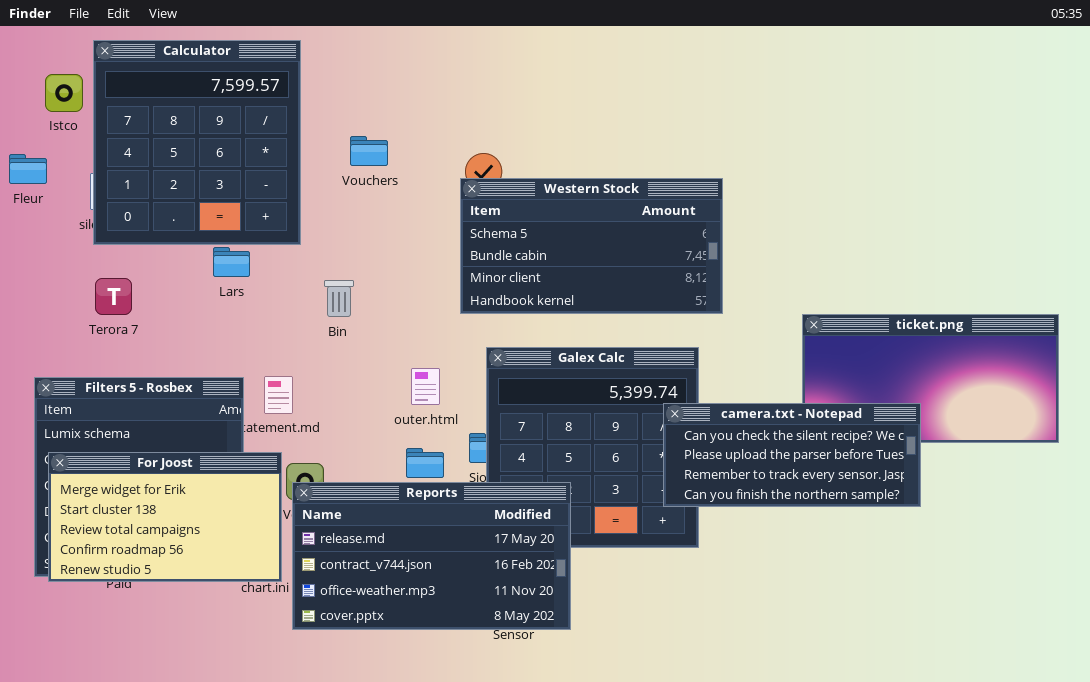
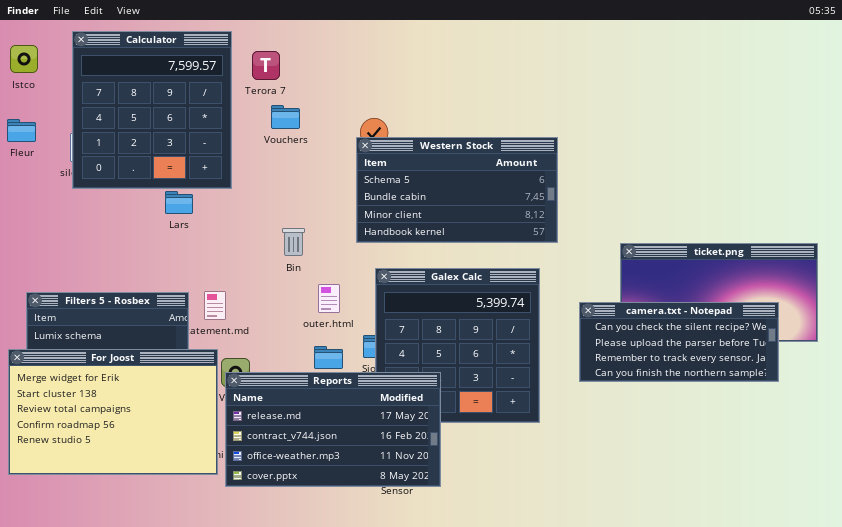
Istco: [45,74,83,112] -> [10,45,38,73], moved
Terora 7: [95,278,132,315] -> [252,51,280,80], moved
Bin: [324,280,354,317] -> [282,228,305,256], moved
camera.txt - Notepad: [663,403,921,507] -> [579,302,779,382], moved
For Joost: [48,452,282,582] -> [8,349,218,475], resized

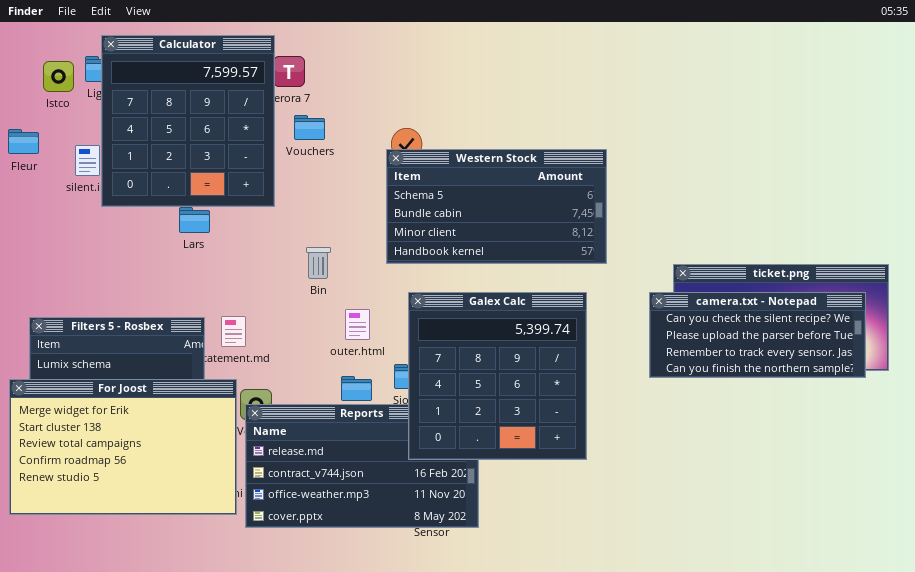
Calculator: [72,31,232,189] -> [101,35,275,207], moved
Istco: [10,45,38,73] -> [43,61,74,92], moved
Galex Calc: [375,268,540,423] -> [408,292,587,460], raised
camera.txt - Notepad: [579,302,779,382] -> [649,292,866,378], moved

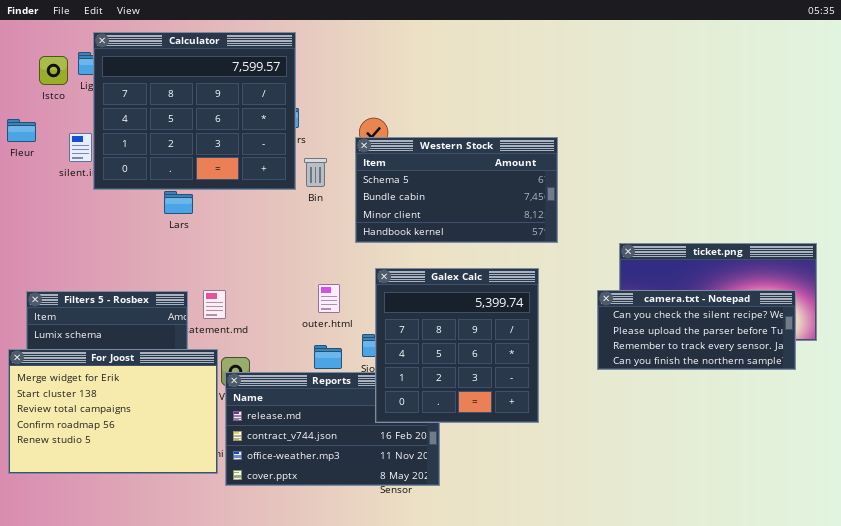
Calculator: [101,35,275,207] -> [93,32,296,190], resized
Bin: [306,247,331,279] -> [304,158,327,187], moved
camera.txt - Notepad: [649,292,866,378] -> [597,290,796,370], moved

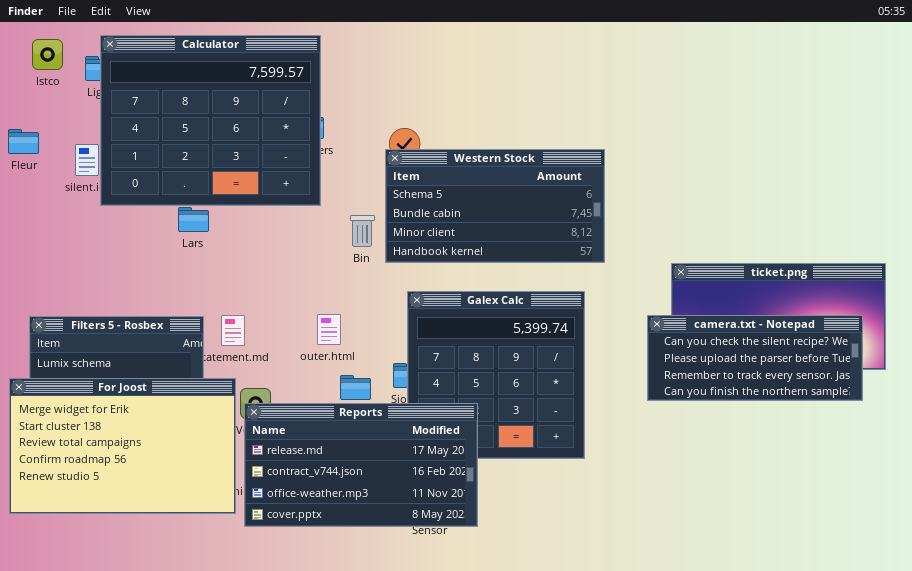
Istco: [39,56,68,85] -> [32,39,63,70], moved
Bin: [304,158,327,187] -> [350,215,375,247], moved
outer.html: [318,284,340,313] -> [317,314,341,345], moved
Reports: [225,372,440,486] -> [244,403,478,527], raised

